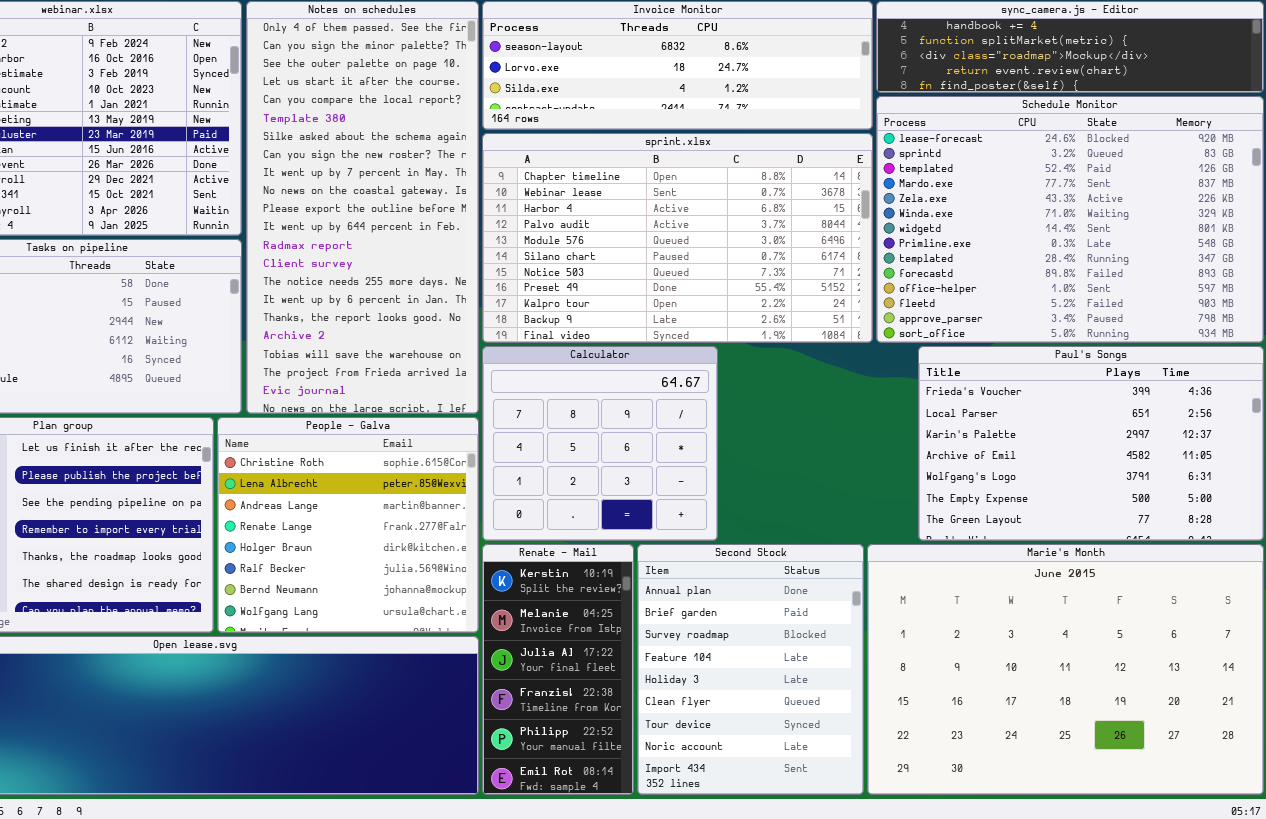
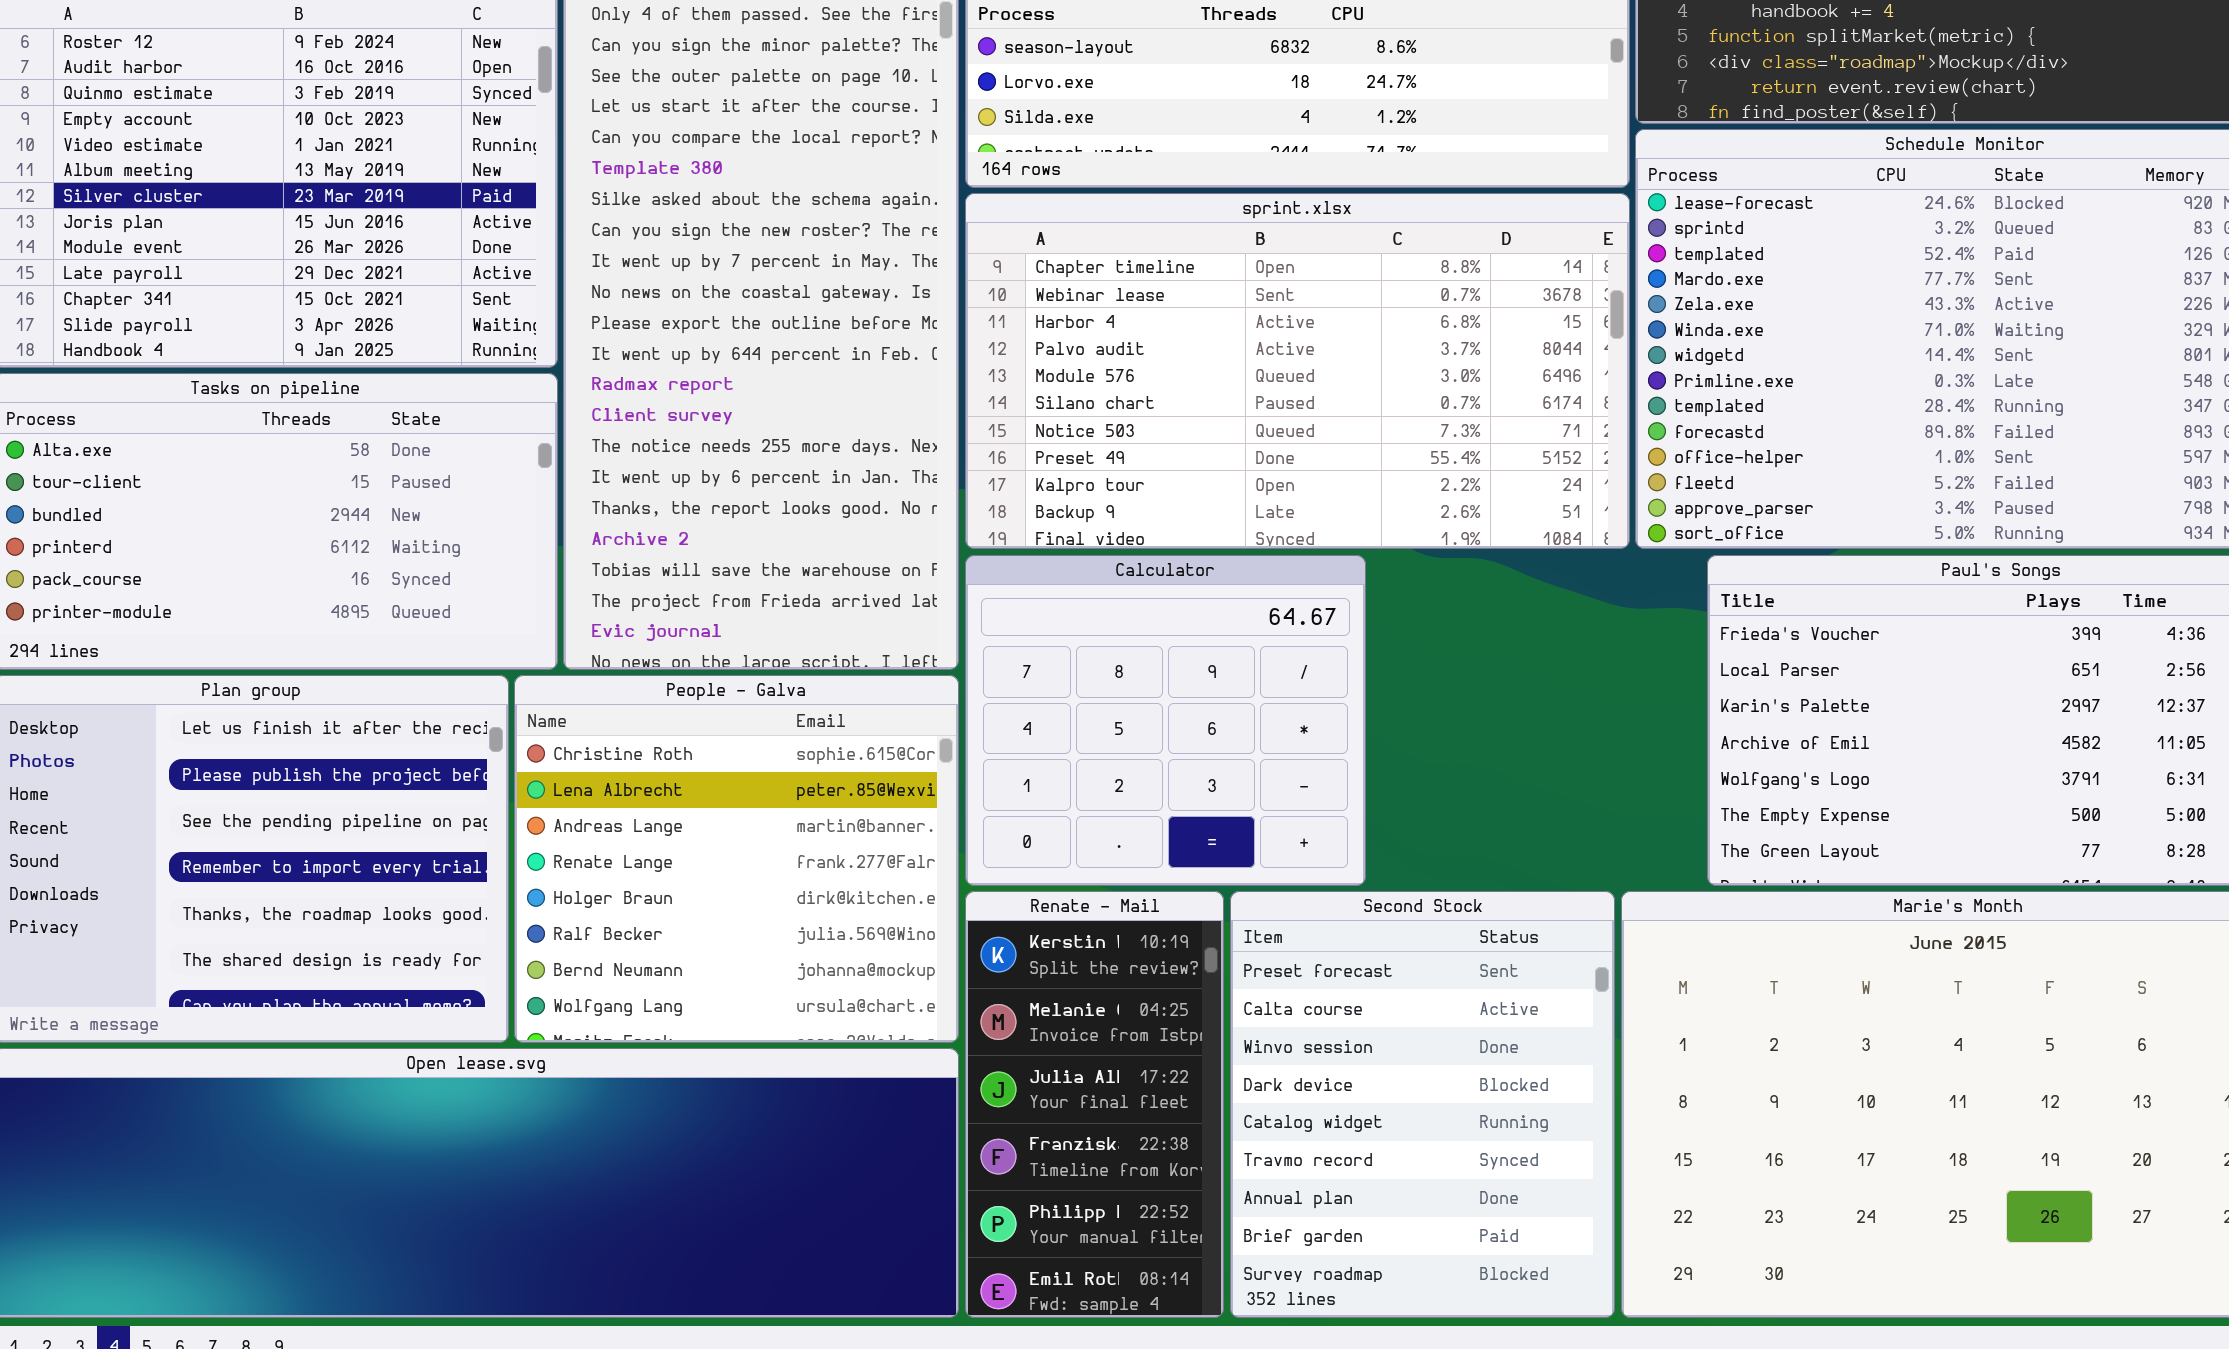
Second Stock: [637,544,864,795] -> [1230,891,1615,1318], scrolled up 6 rows

